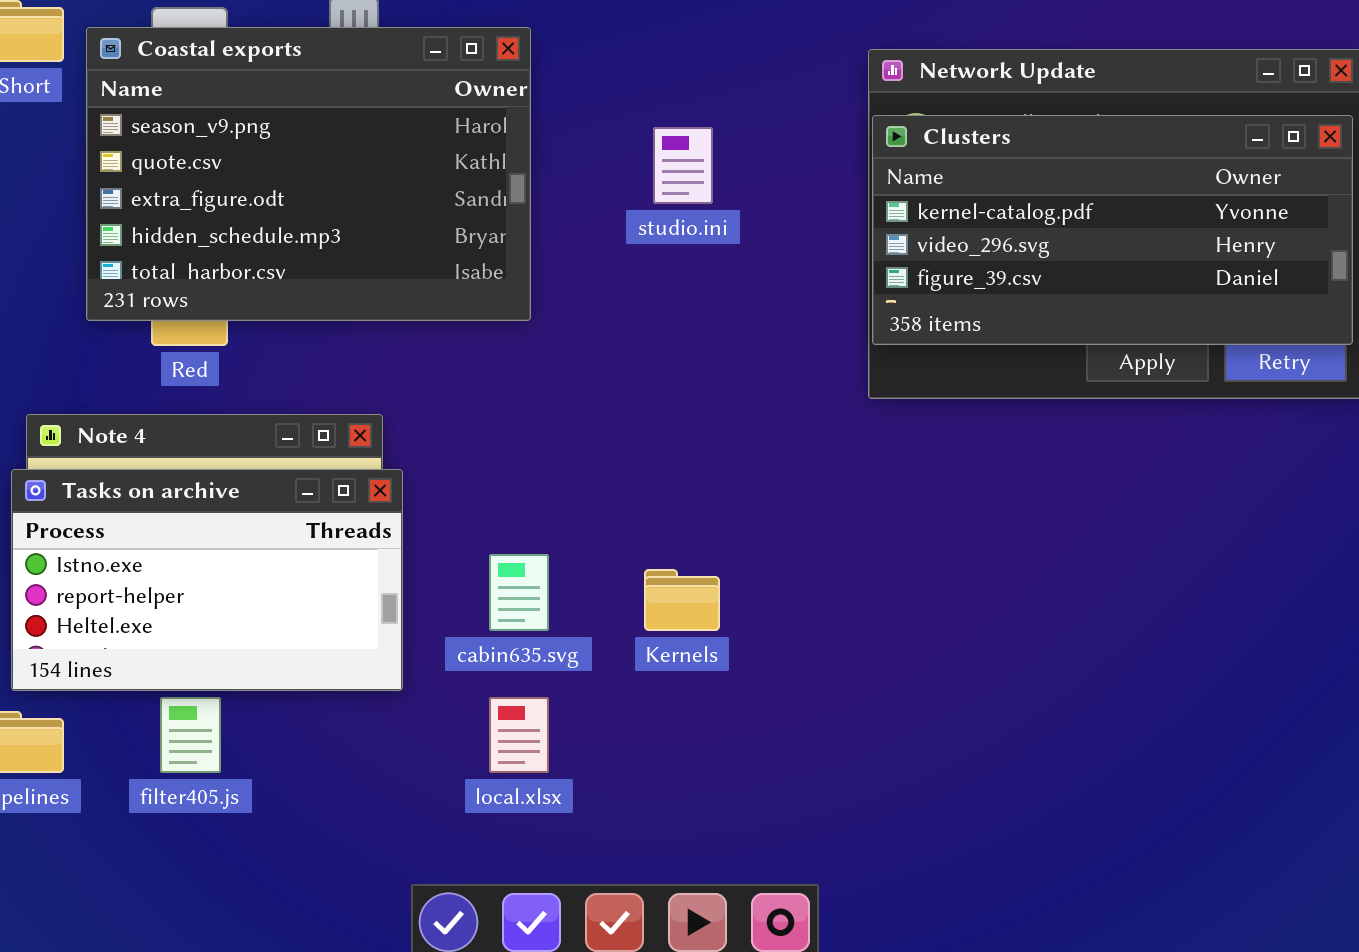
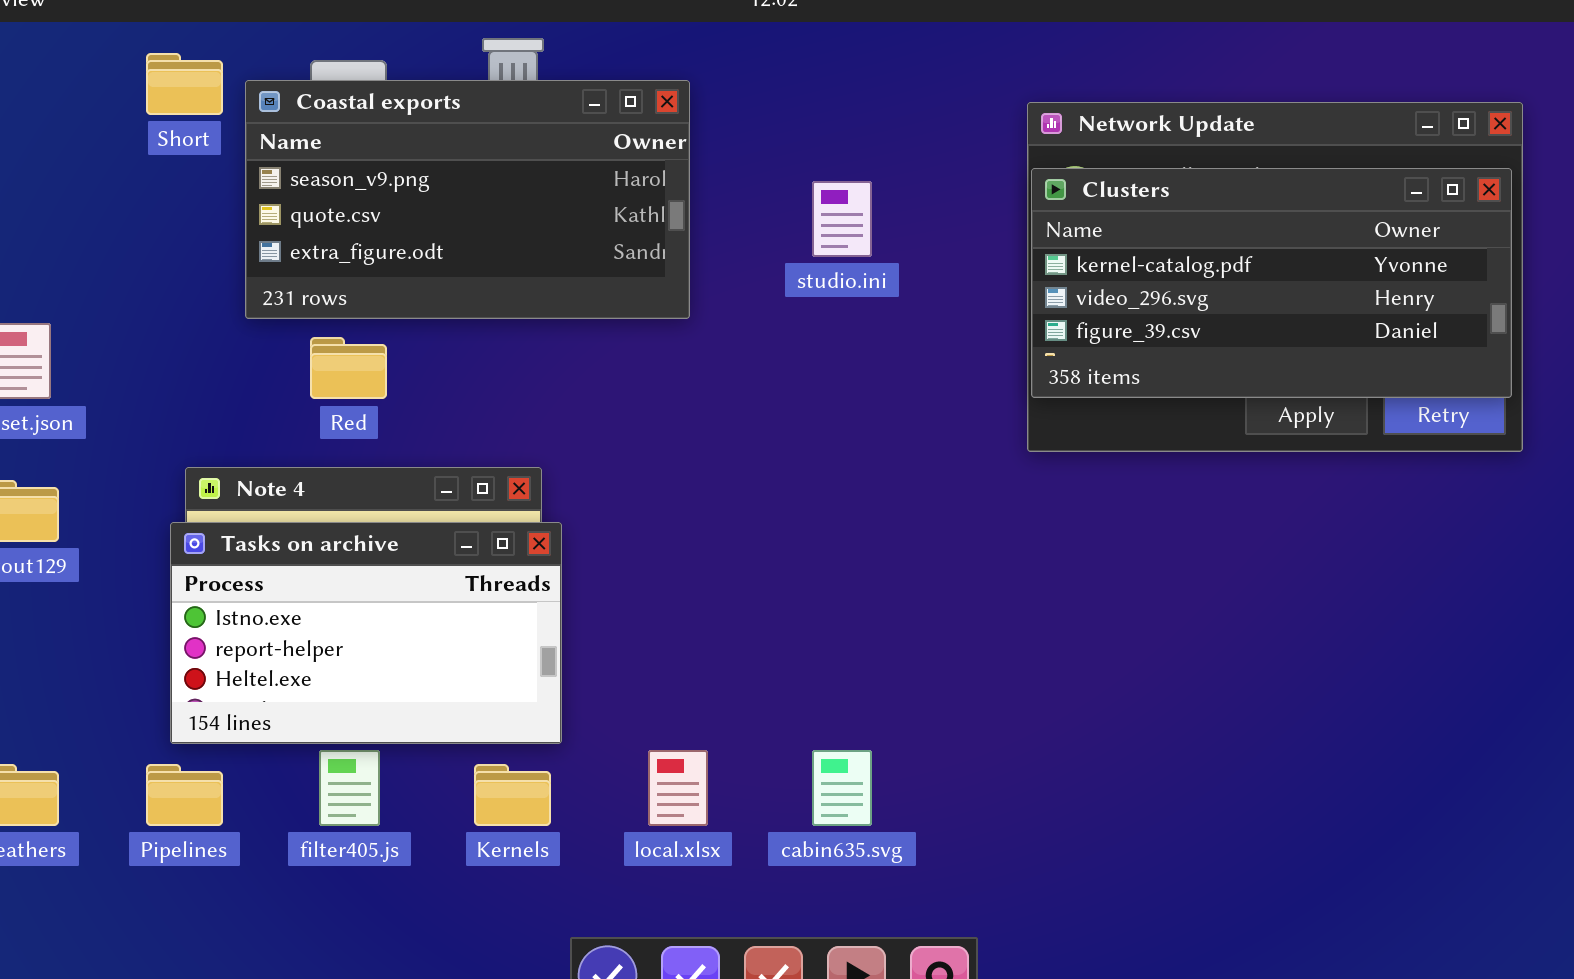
Coastal exports: [86,27,531,321] -> [245,80,690,319], resized
cabin635.svg: [489,554,549,631] -> [812,750,872,826], moved
Kernels: [644,569,720,631] -> [474,764,551,826], moved

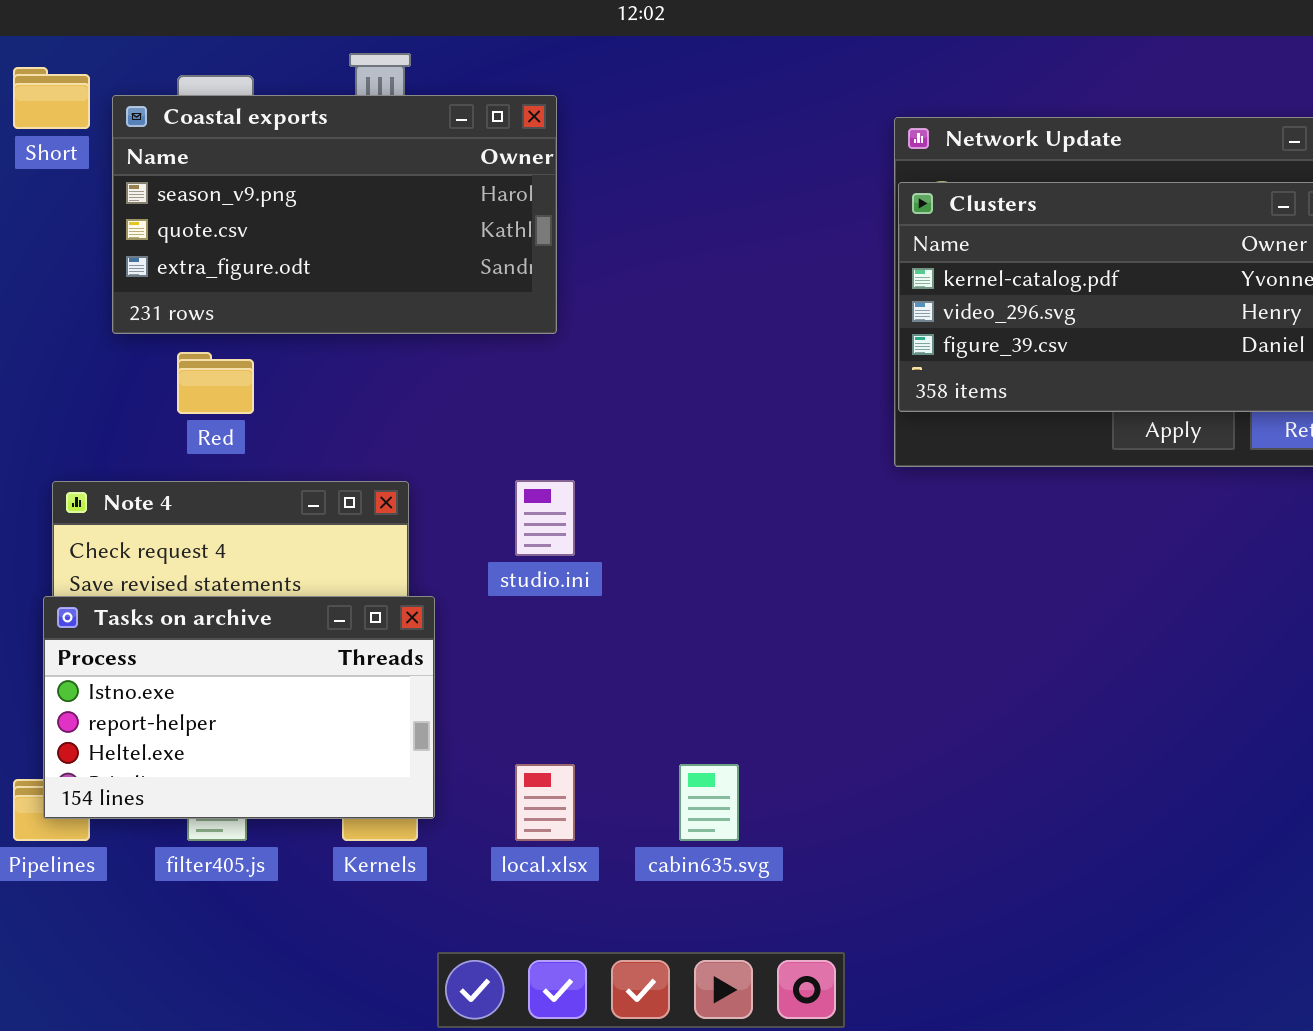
studio.ini: [812,181,872,257] -> [515,480,575,556], moved
Tasks on archive: [170,522,562,744] -> [43,596,435,819], moved

